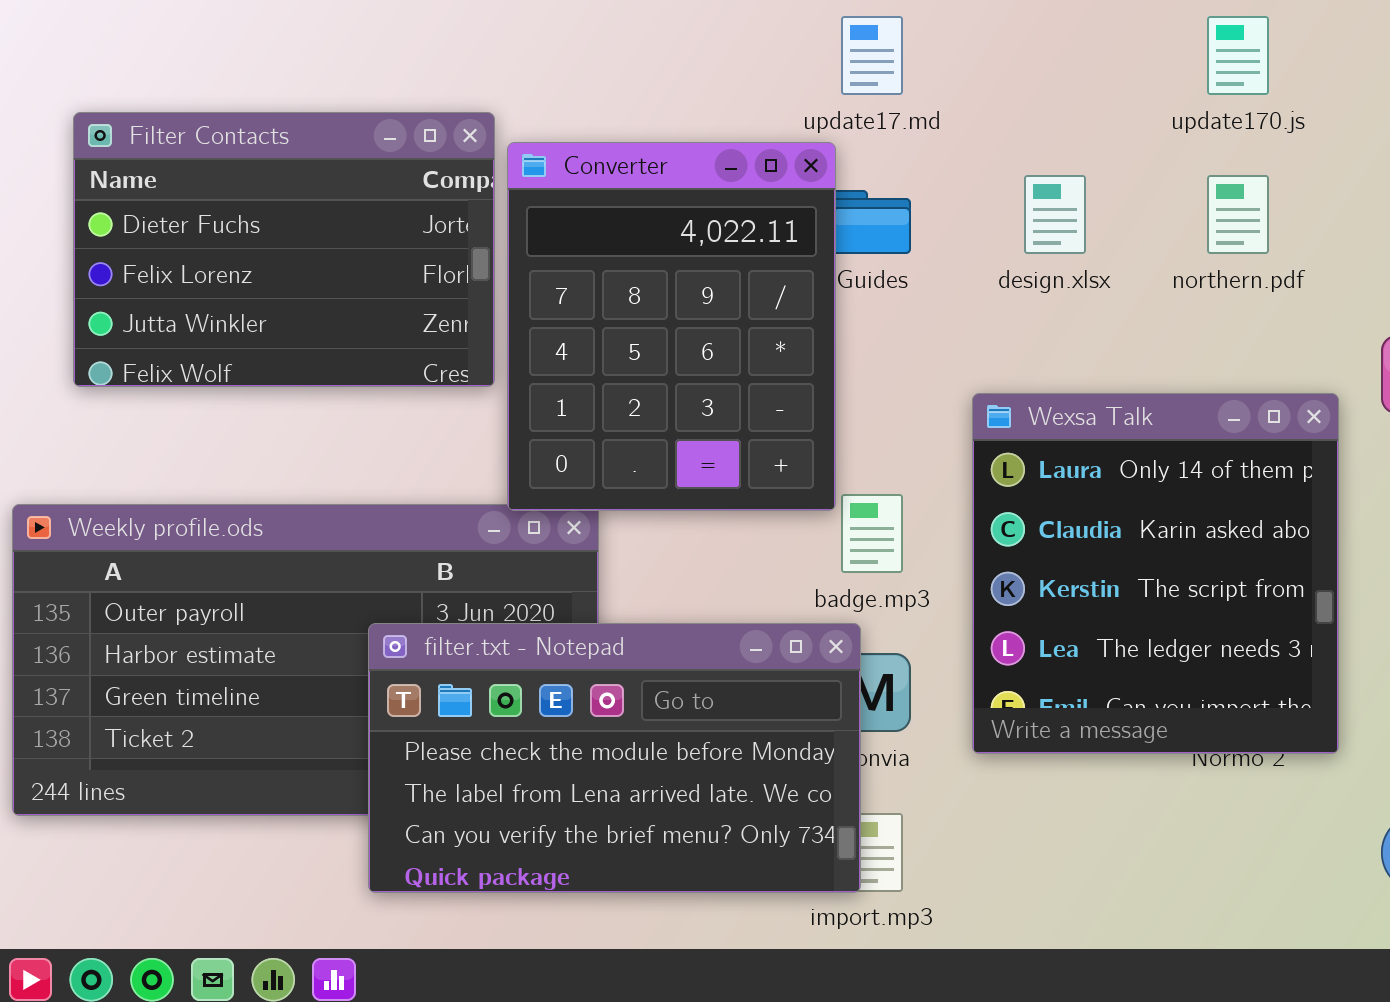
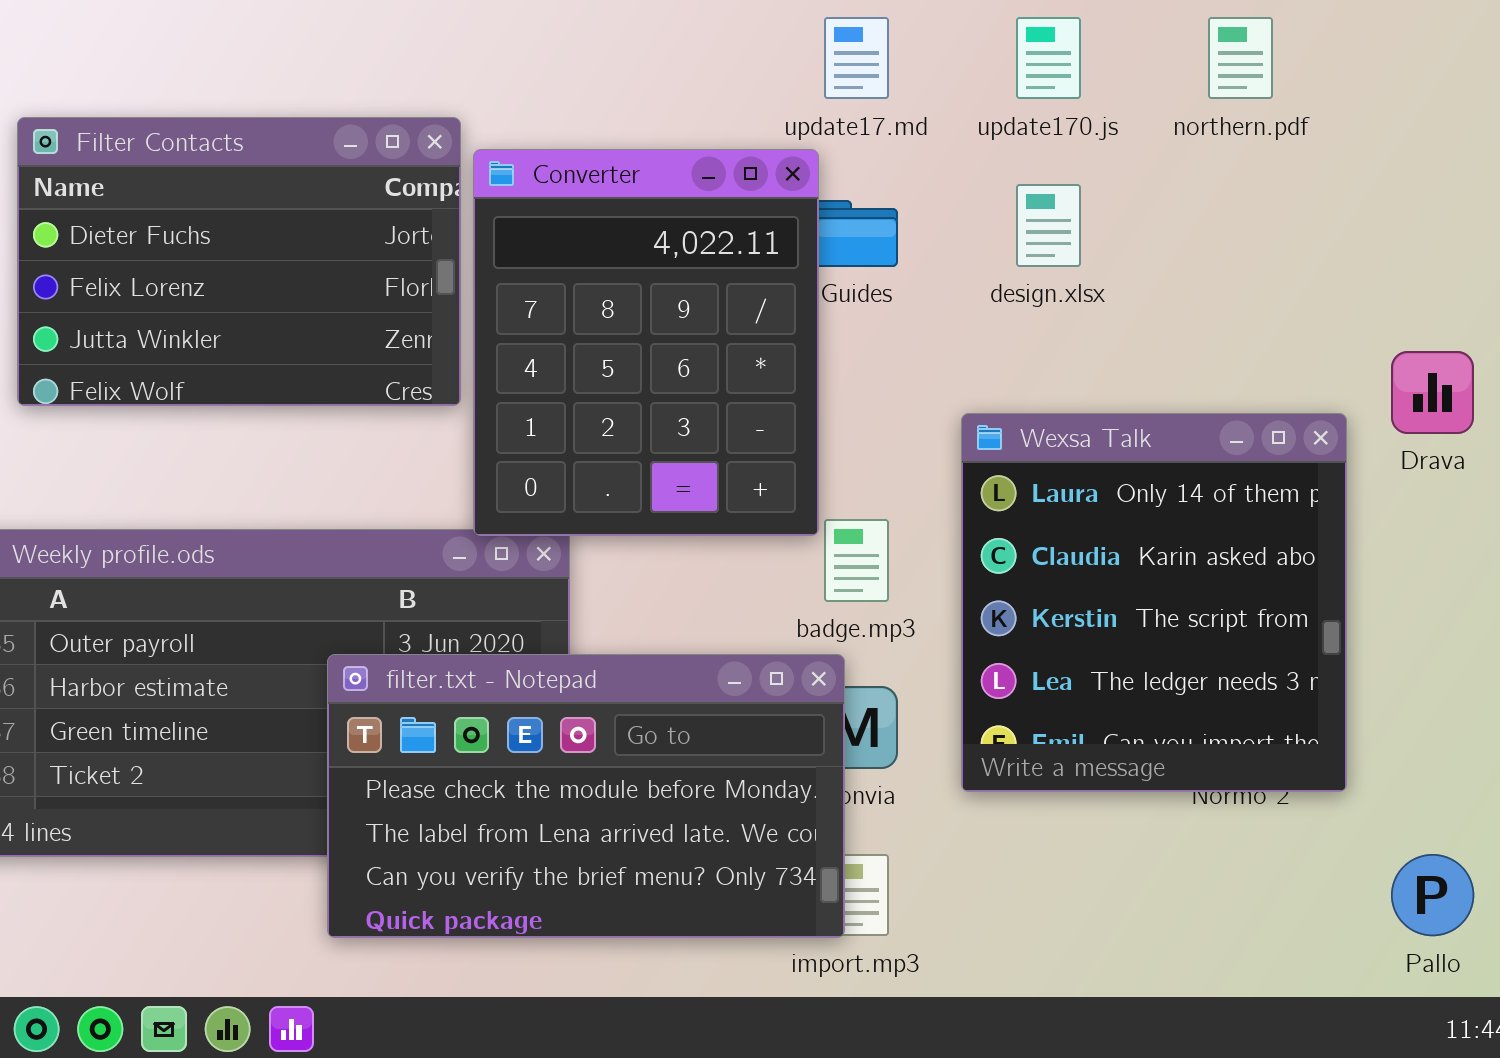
update170.js: [1207,16,1269,95] -> [1016,17,1081,99], moved
northern.pdf: [1207,175,1269,254] -> [1208,17,1273,99], moved

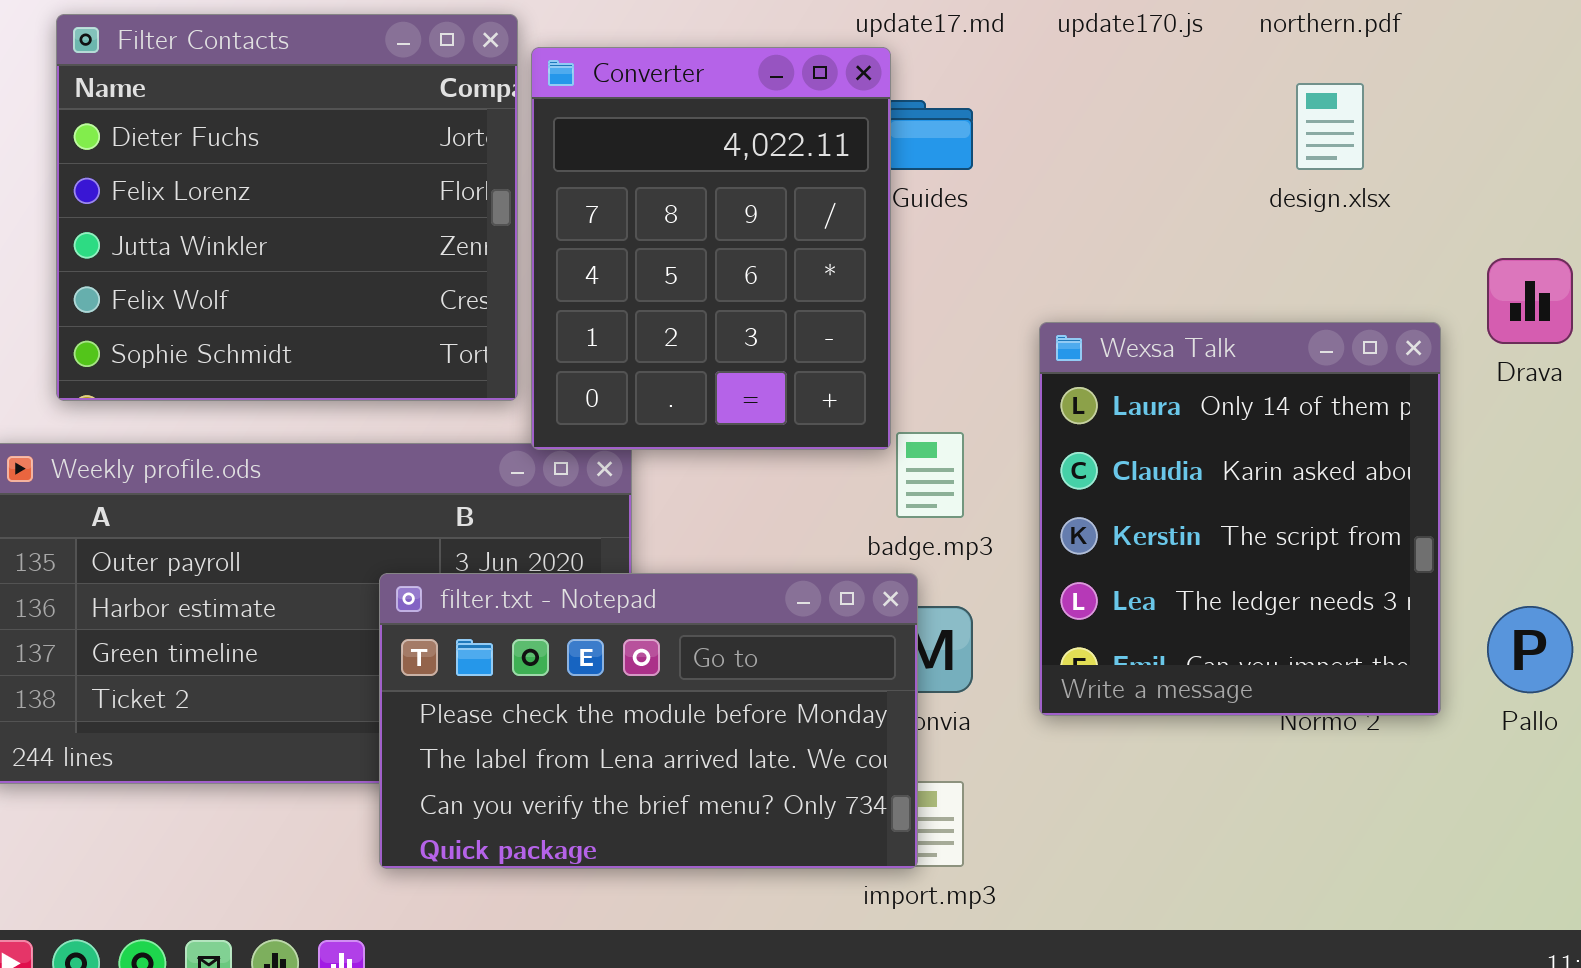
Filter Contacts: [17,117,461,406] -> [56,14,518,401], resized
design.xlsx: [1016,184,1081,267] -> [1296,83,1364,170], moved
Pallo: [1391,854,1474,936] -> [1487,606,1573,693], moved

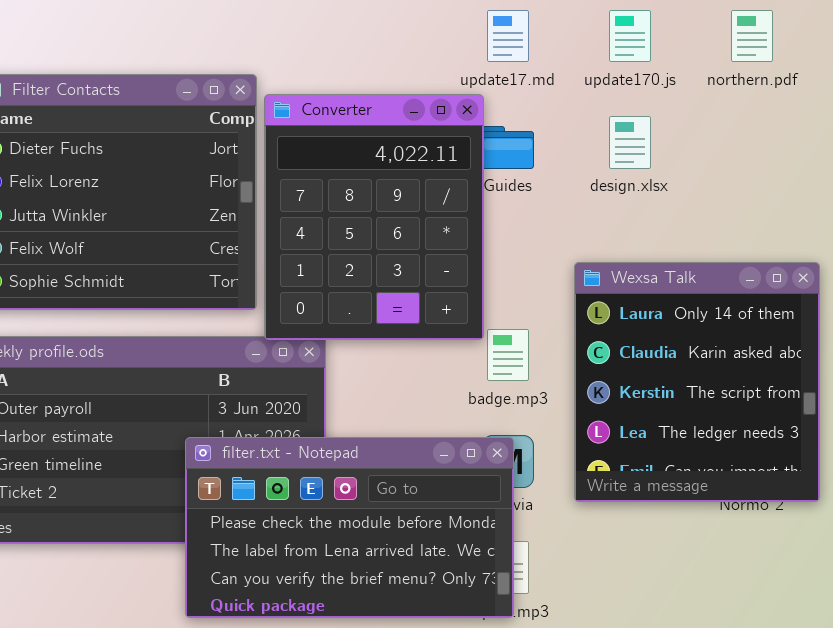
design.xlsx: [1296,83,1364,170] -> [609,116,651,169], moved
filter.txt - Notepad: [379,573,918,869] -> [185,437,514,618], moved

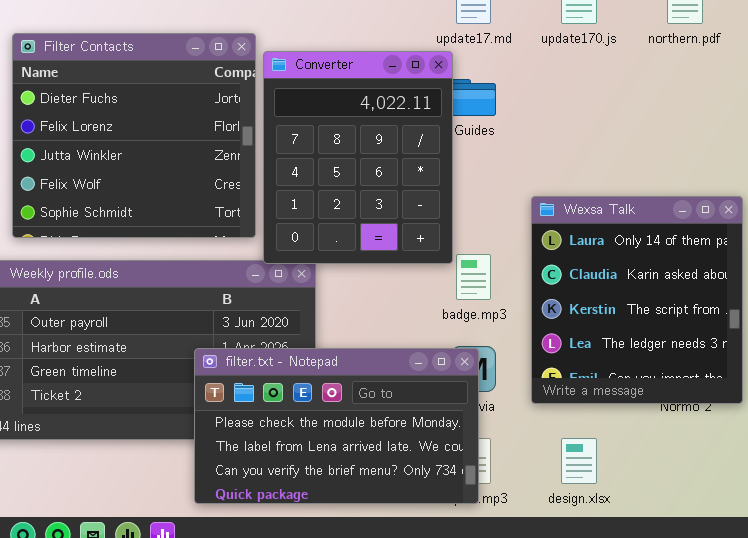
design.xlsx: [609,116,651,169] -> [561,438,597,484], moved

